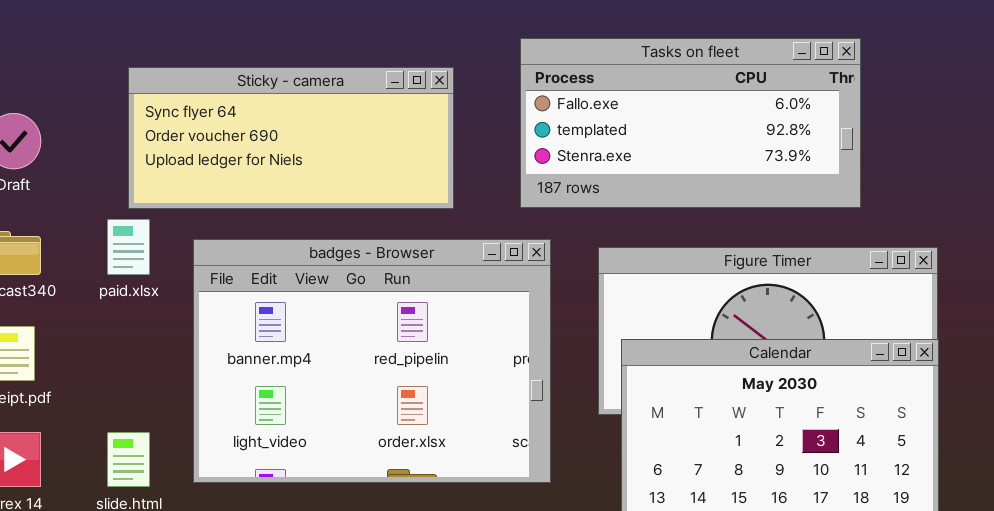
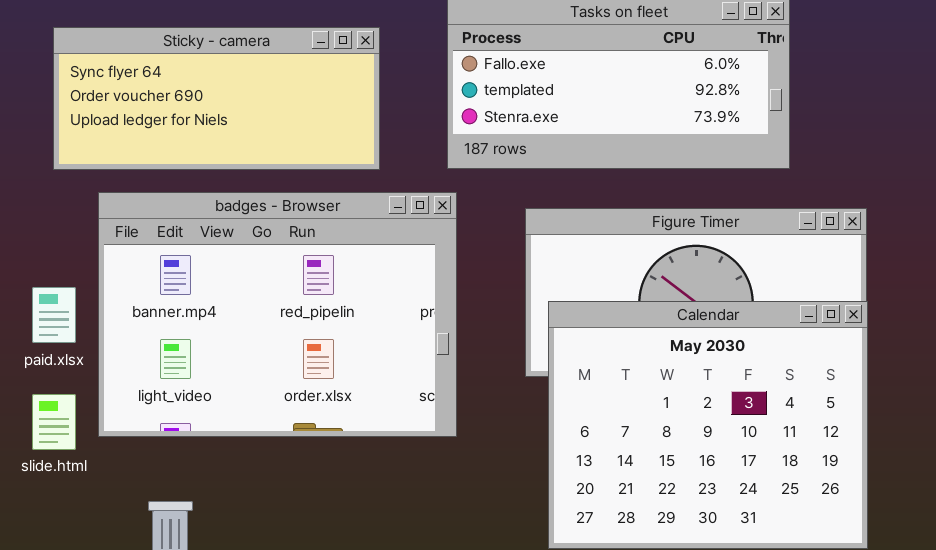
paid.xlsx: [107,219,150,275] -> [32,287,76,343], moved
badges - Browser: [193,239,551,483] -> [98,192,457,437], moved

